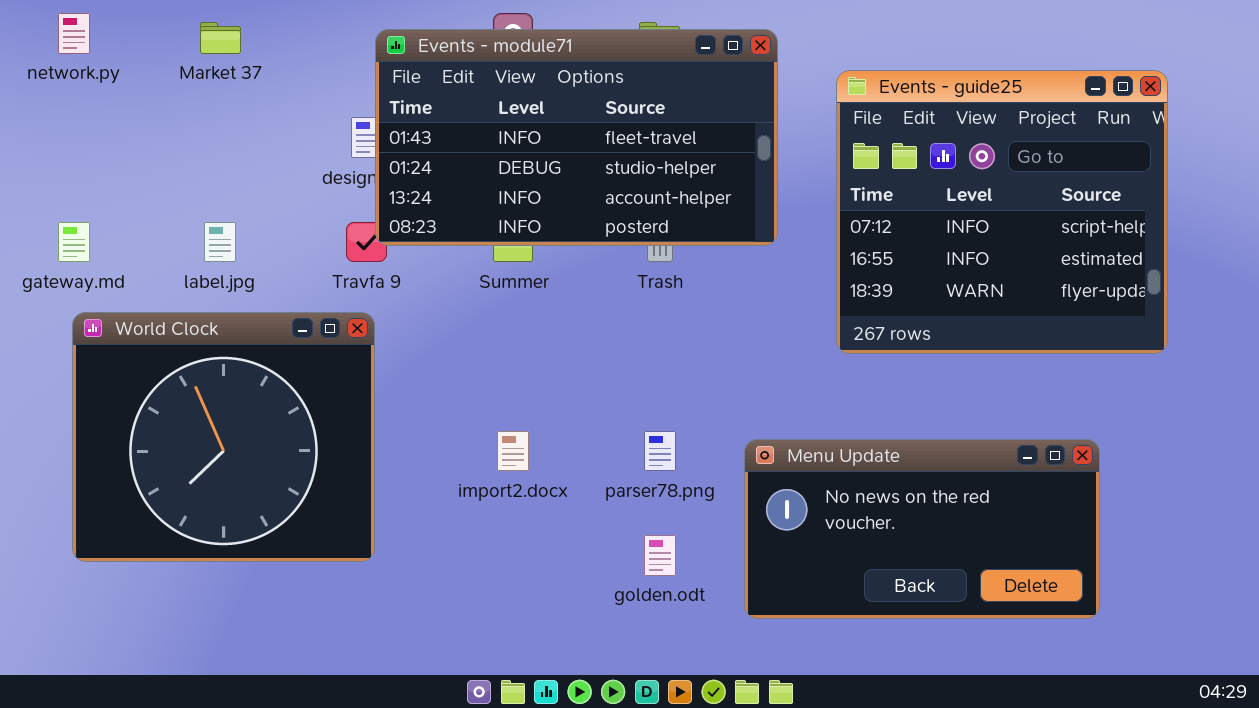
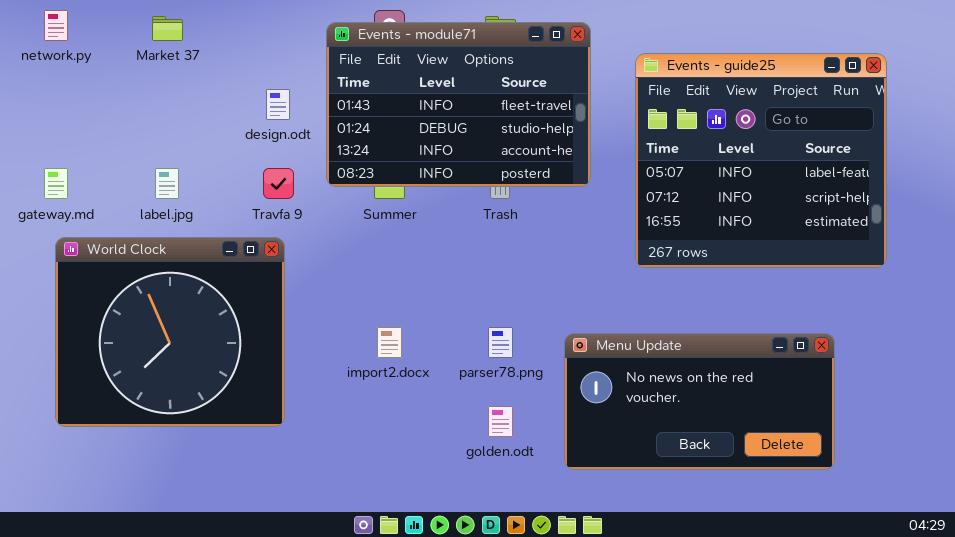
Events - module71: [375,29,778,246] -> [326,22,591,187], resized
Events - guide25: [836,70,1168,354] -> [635,53,887,268], scrolled up 1 row

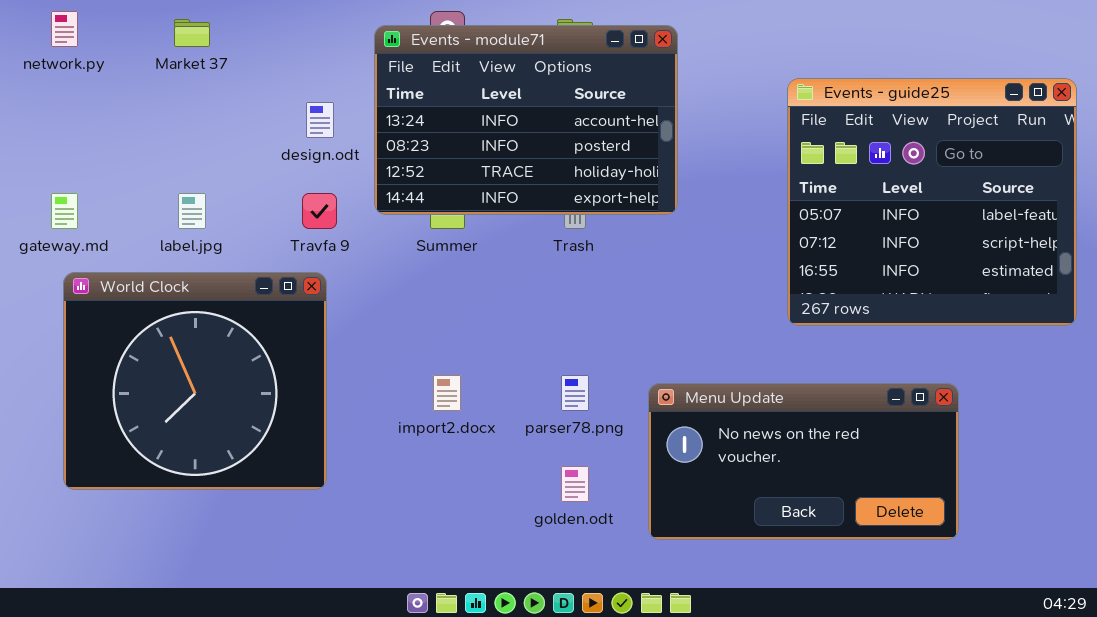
Events - module71: [326,22,591,187] -> [374,25,678,215], scrolled down 2 rows
Events - guide25: [635,53,887,268] -> [787,78,1077,326], moved

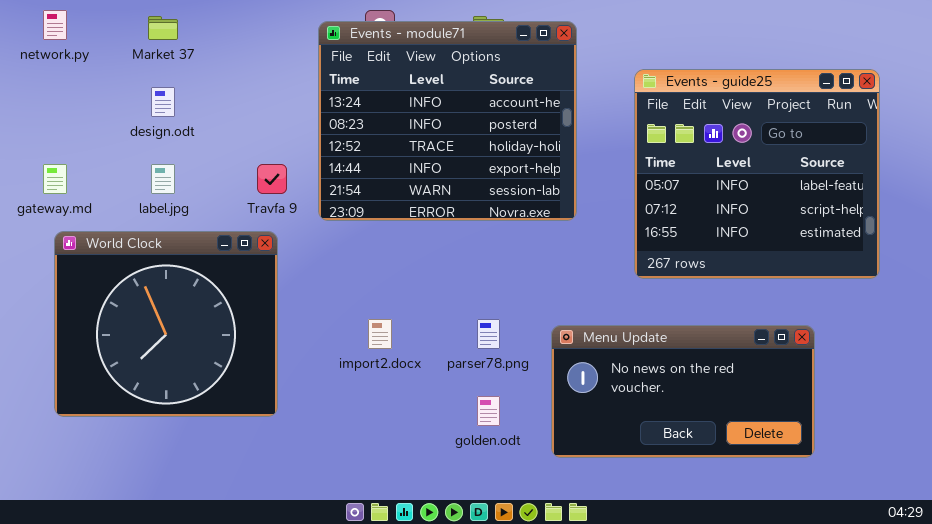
Events - module71: [374,25,678,215] -> [318,21,577,221], resized
Events - guide25: [787,78,1077,326] -> [634,69,880,279], moved
design.odt: [306,102,334,138] -> [151,87,175,117], moved

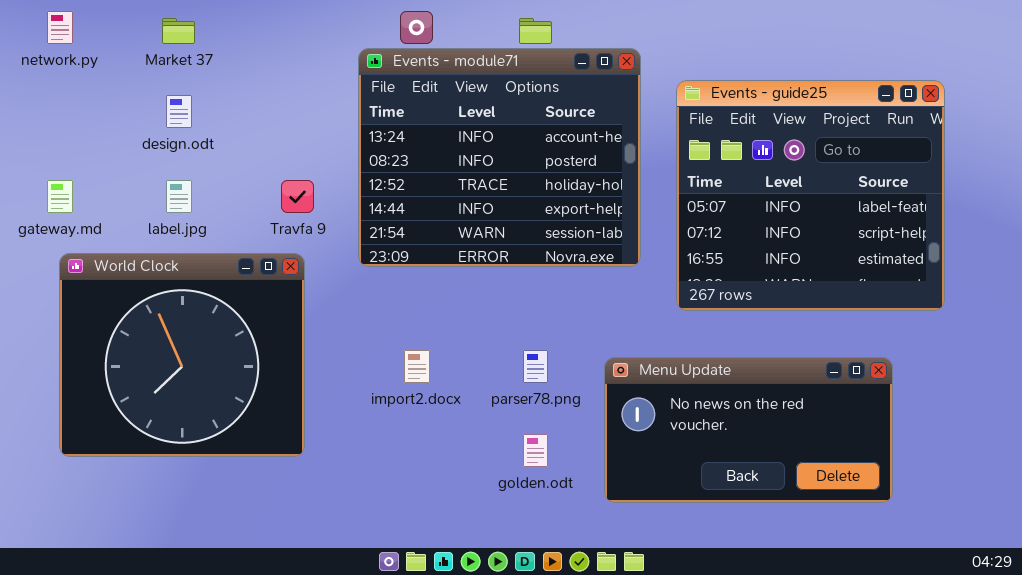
Events - module71: [318,21,577,221] -> [358,48,641,267], moved
Events - guide25: [634,69,880,279] -> [676,80,945,311], moved

